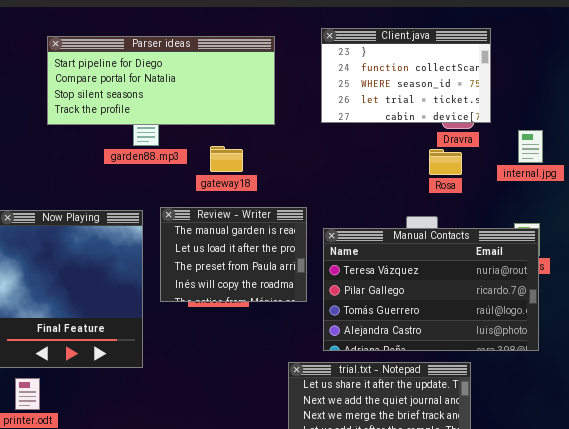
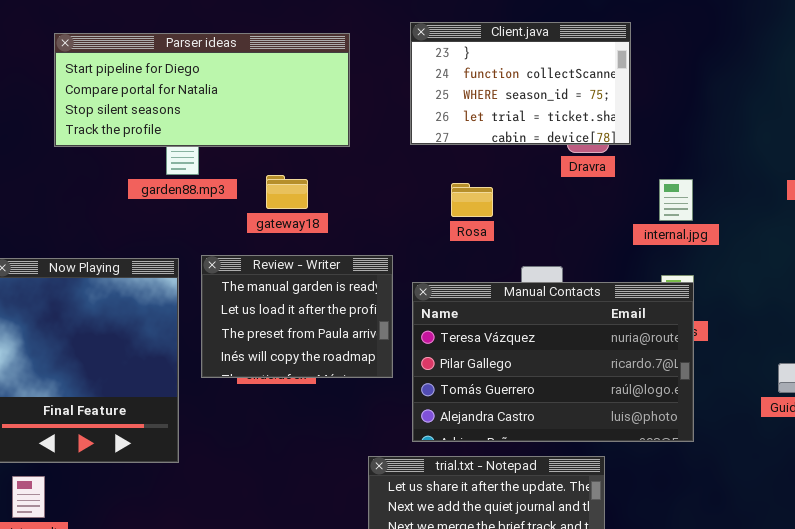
internal.jpg: [518,130,543,163] -> [659,179,693,221], moved
Rosa: [429,149,462,175] -> [451,183,493,217], moved

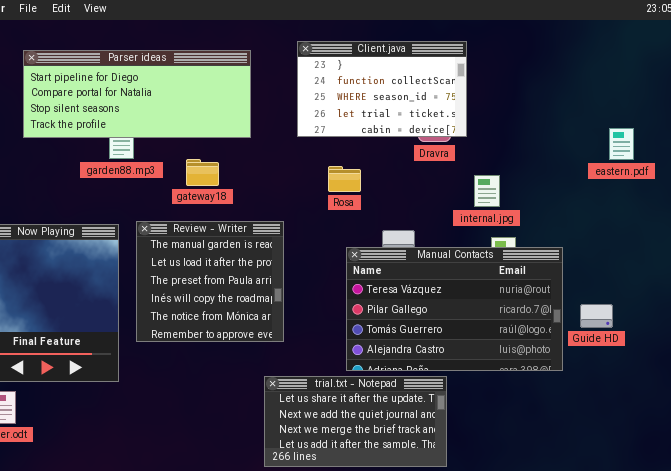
internal.jpg: [659,179,693,221] -> [474,175,500,207], moved
Review - Writer: [201,255,393,378] -> [136,221,284,342], resized
Manual Contacts: [412,282,694,442] -> [346,247,563,371], moved

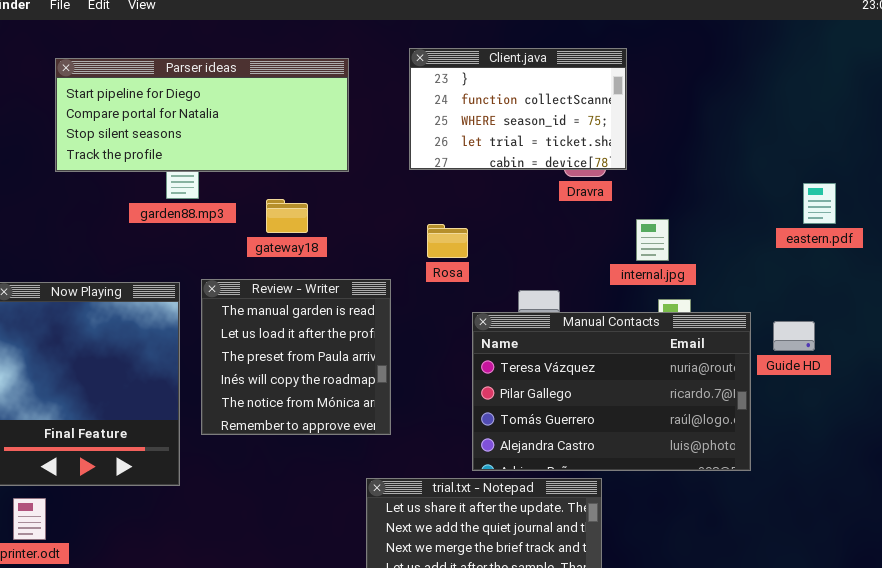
eastern.pdf: [609,128,634,160] -> [803,183,836,224], moved
Rosa: [328,166,361,192] -> [427,224,468,258], moved
Guide HD: [580,304,613,328] -> [773,321,815,351], moved

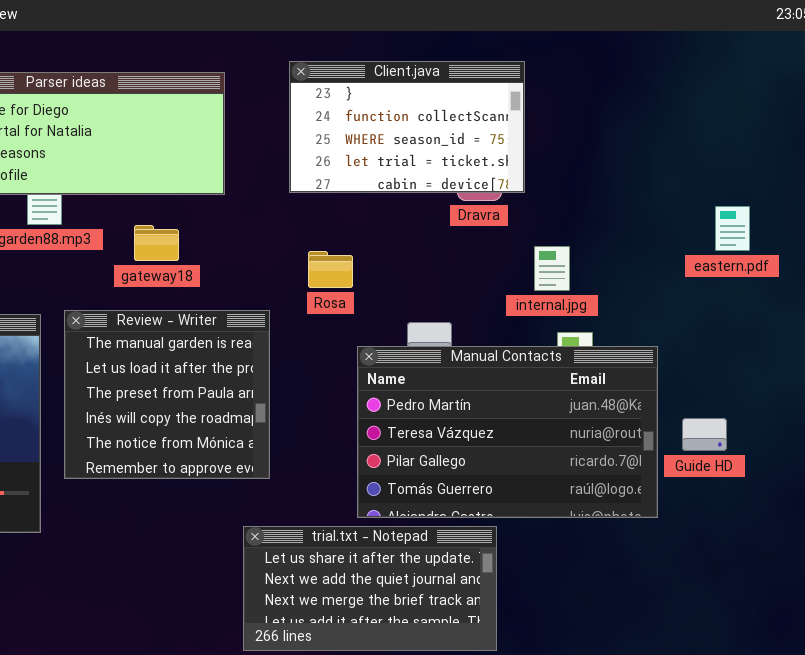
Manual Contacts: [472,312,751,471] -> [357,346,658,518], scrolled up 1 row
Guide HD: [773,321,815,351] -> [682,418,727,451], moved

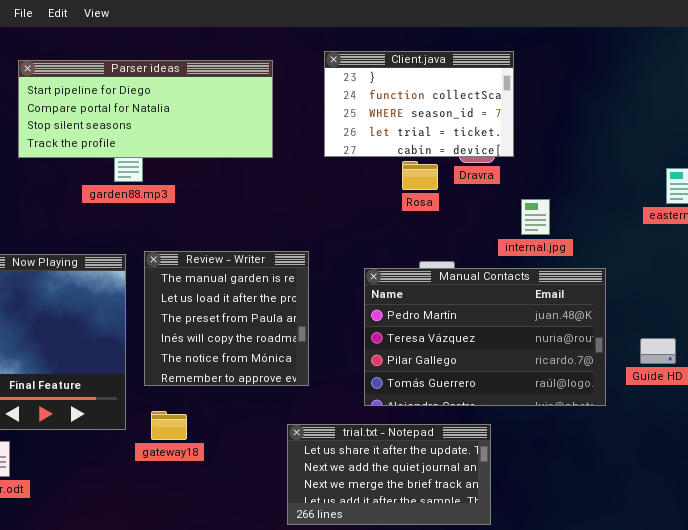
gateway18: [134,225,179,261] -> [151,411,187,440], moved
Rosa: [308,251,353,288] -> [402,161,438,190], moved
Manual Contacts: [357,346,658,518] -> [364,268,606,406], moved

